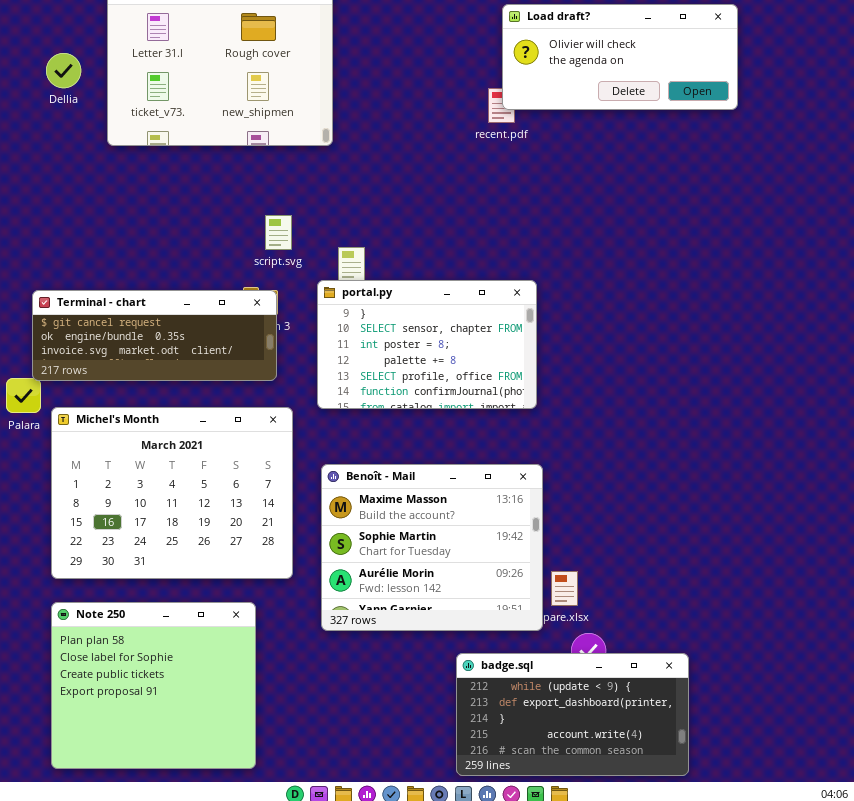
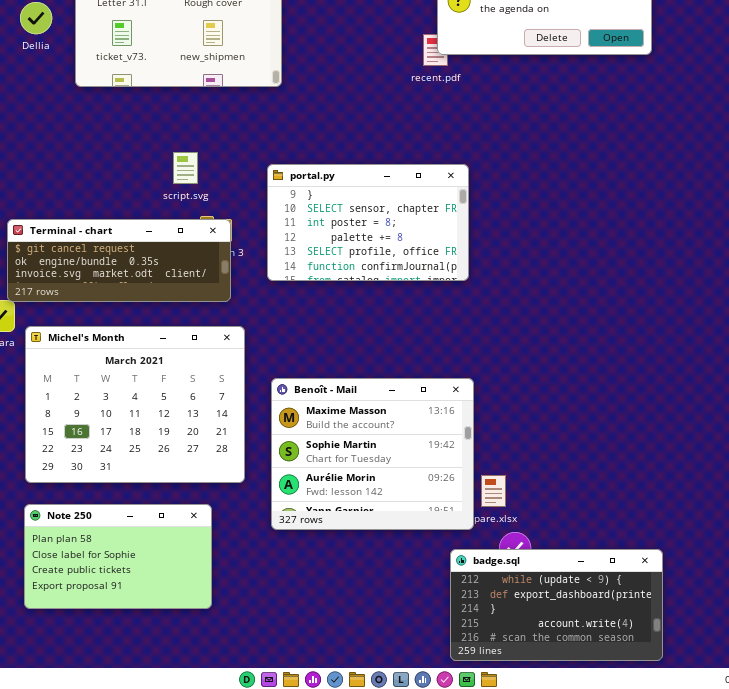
script.svg: [265,215,292,250] -> [173,152,198,184], moved
portal.py: [317,280,537,409] -> [267,164,469,281], moved
Note 250: [51,602,256,769] -> [24,504,212,609], resized
badge.sql: [456,653,689,776] -> [450,549,663,661], moved

